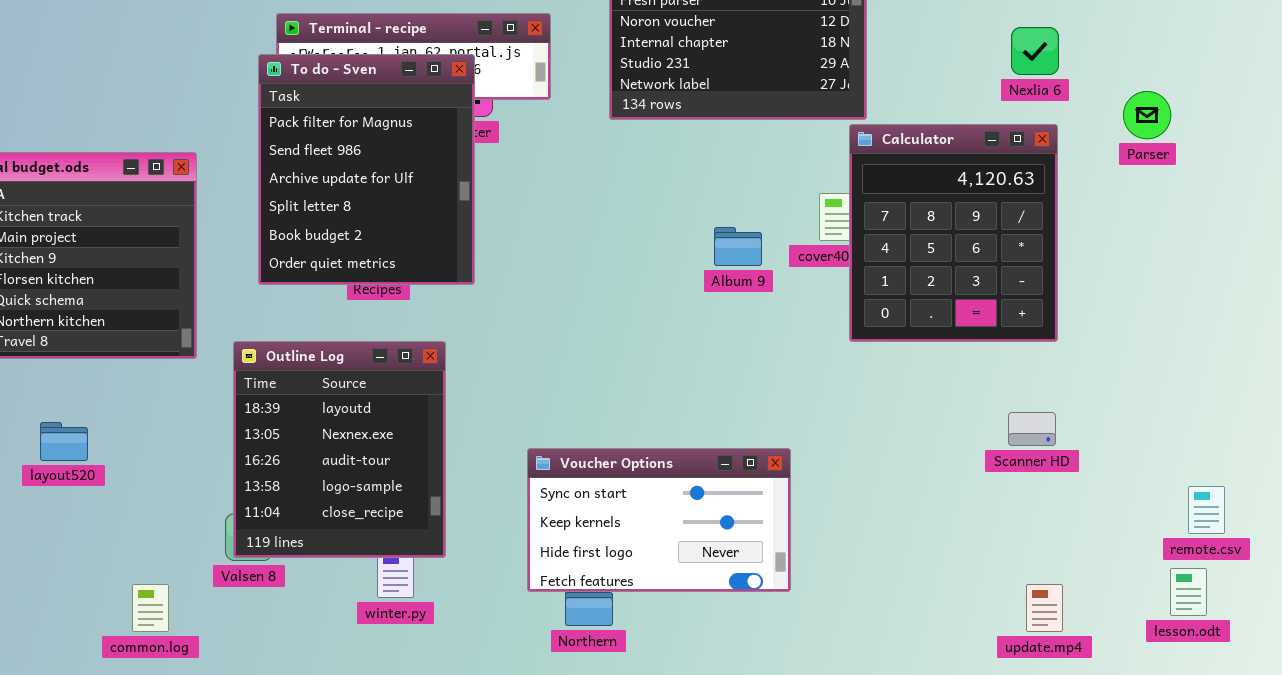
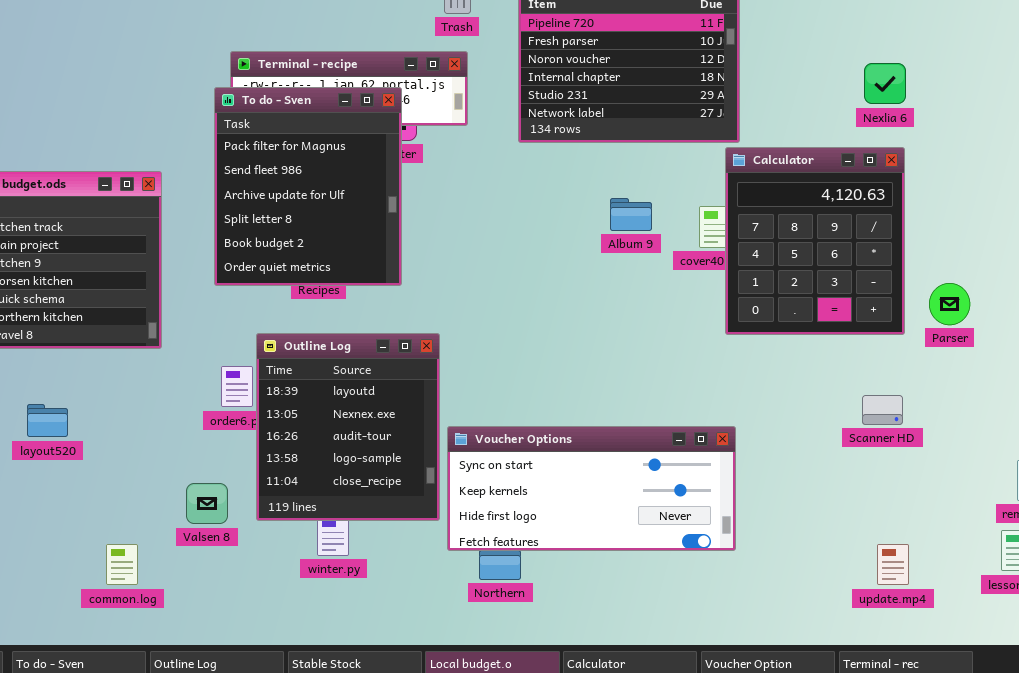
Parser: [1123,91,1171,139] -> [929,283,970,325], moved
Album 9: [714,227,762,266] -> [610,198,652,231], moved
Outline Log: [233,341,446,558] -> [256,333,440,521], moved
Voucher Options: [527,448,791,592] -> [447,426,736,551], resized

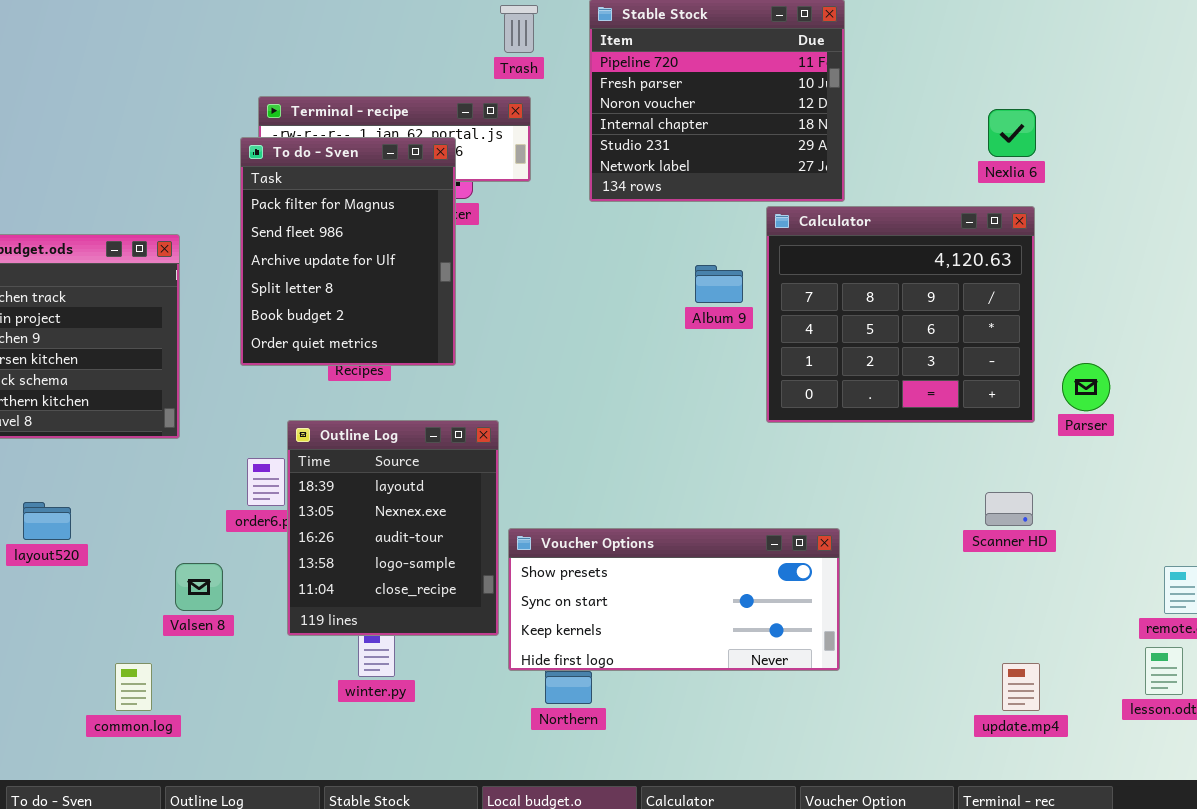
Calculator: [725,147,905,335] -> [766,206,1035,423], resized
Voucher Options: [447,426,736,551] -> [508,528,840,671], scrolled up 1 row
Valsen 8: [186,483,228,524] -> [175,563,223,611], moved

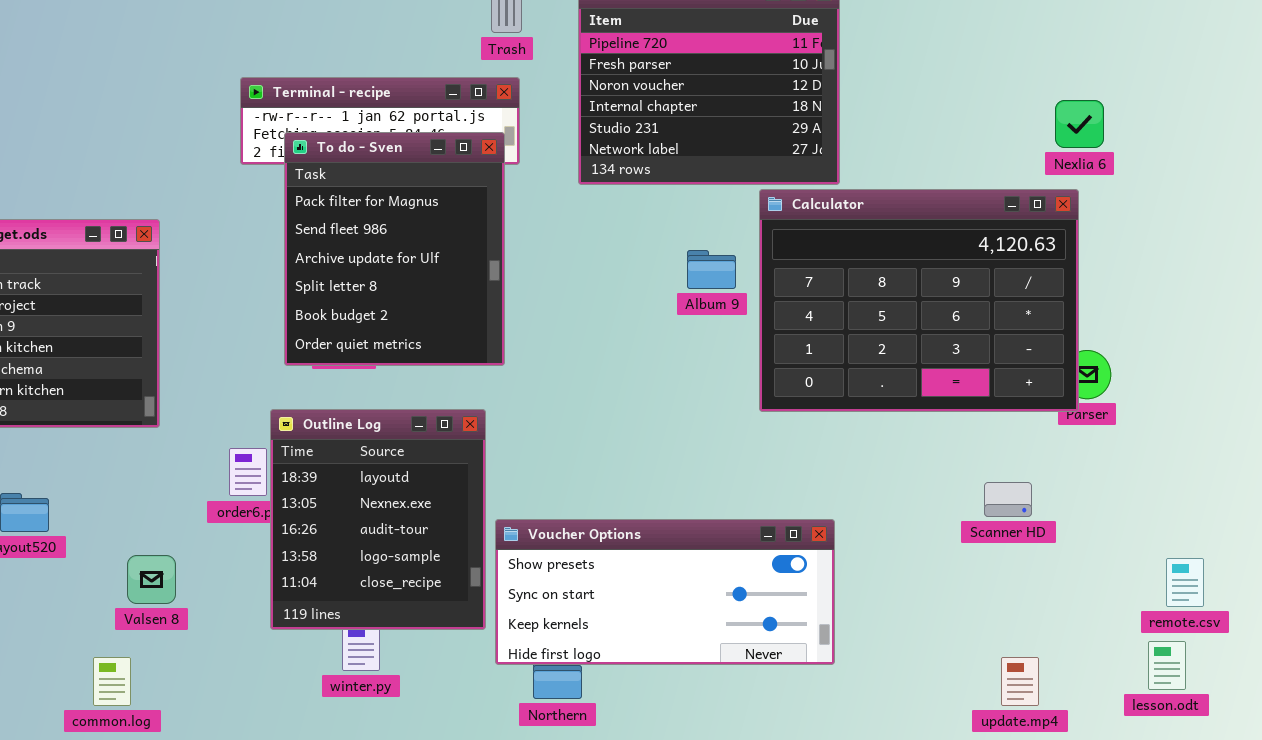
Nexlia 6: [988,109,1036,157] -> [1055,100,1104,148], moved
To do - Sven: [240,137,456,366] -> [284,132,505,366], moved
Calculator: [766,206,1035,423] -> [759,189,1079,412], resized
Valsen 8: [175,563,223,611] -> [127,555,176,604], moved

